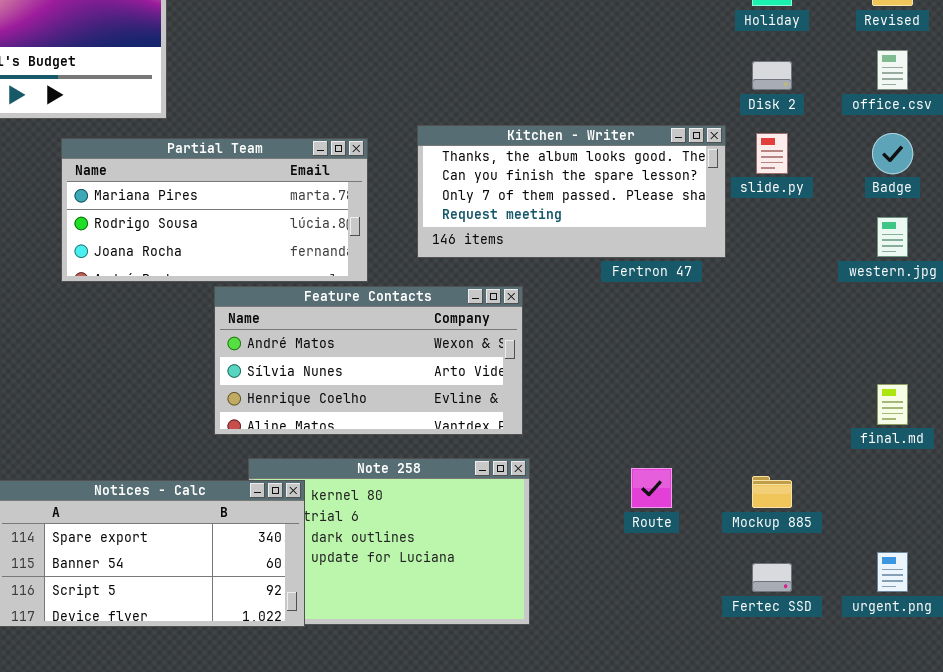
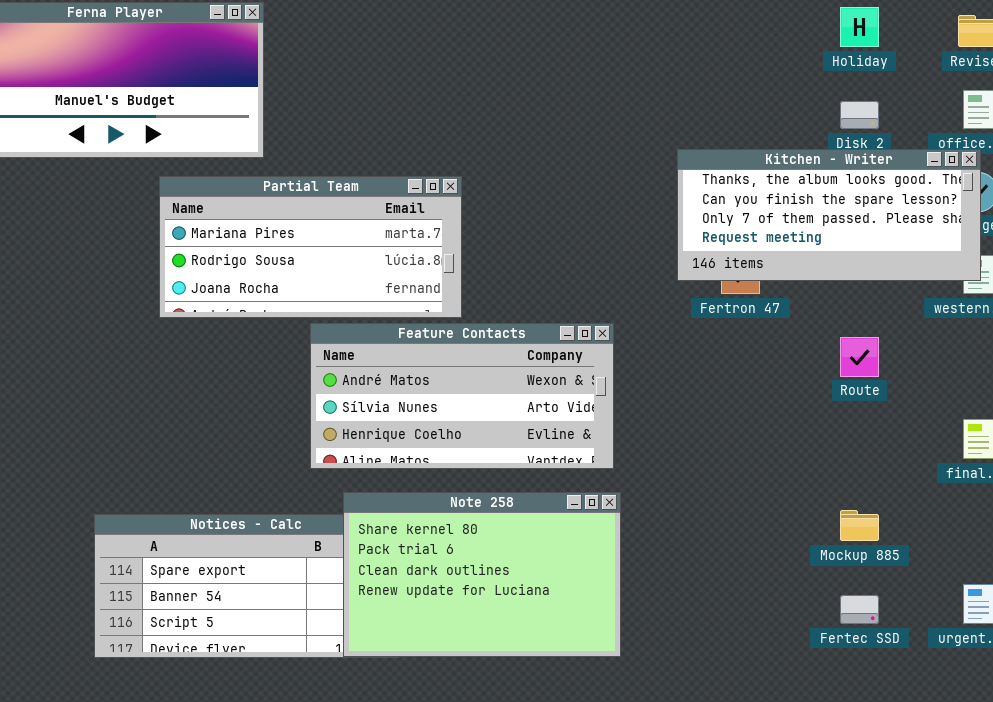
Kitchen - Writer: [417,125,726,258] -> [677,149,981,281], moved
Note 258: [248,458,530,625] -> [343,492,621,657], raised
Route: [631,468,672,508] -> [840,337,879,377], moved

